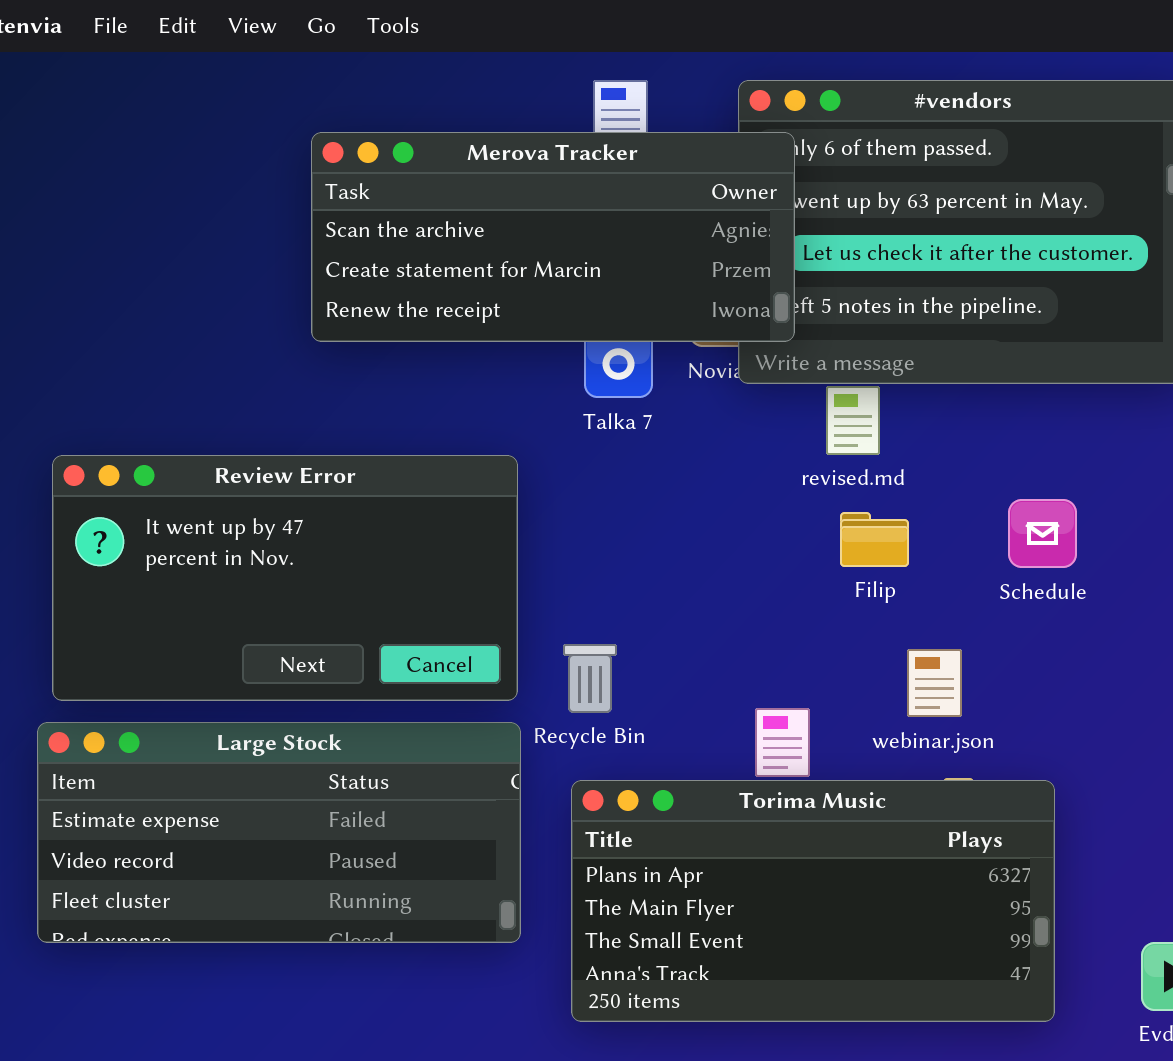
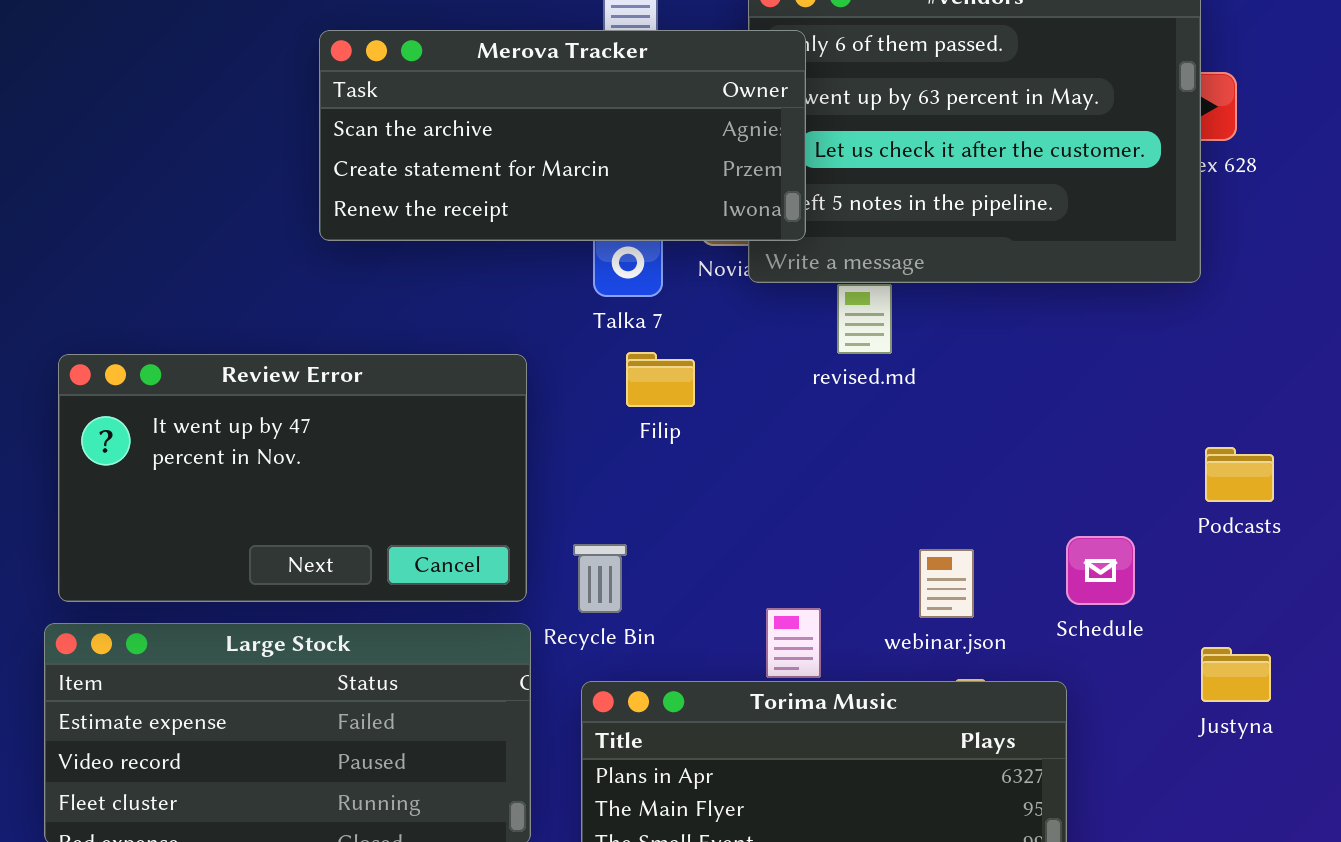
Schedule: [1008,499,1077,568] -> [1066,536,1135,605], moved
Filip: [840,512,909,567] -> [626,352,695,407], moved

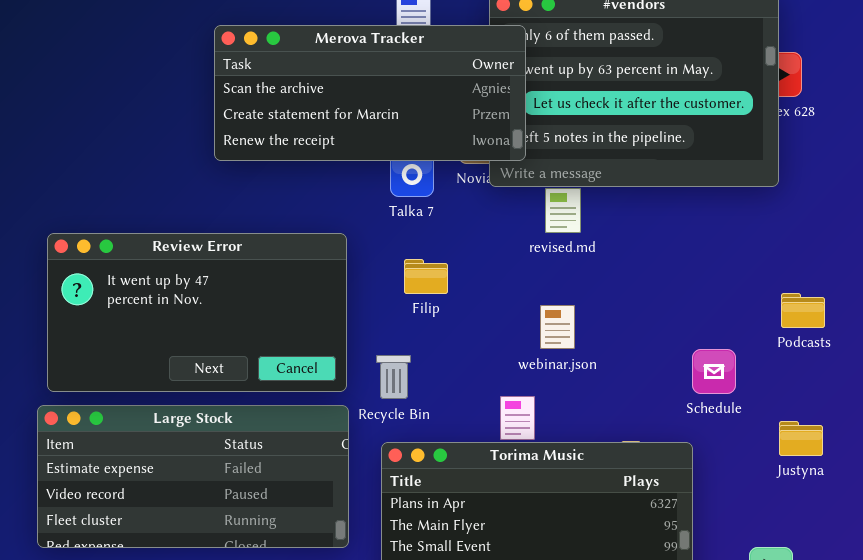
Filip: [626,352,695,407] -> [404,259,448,294], moved
webinar.json: [919,549,974,618] -> [540,305,575,349], moved

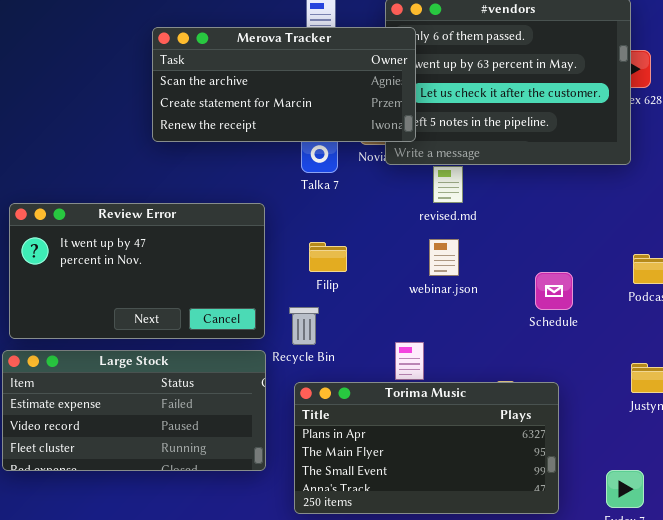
Filip: [404,259,448,294] -> [309,242,347,272], moved
webinar.json: [540,305,575,349] -> [429,239,459,276], moved
Schedule: [692,349,736,394] -> [535,272,573,310], moved

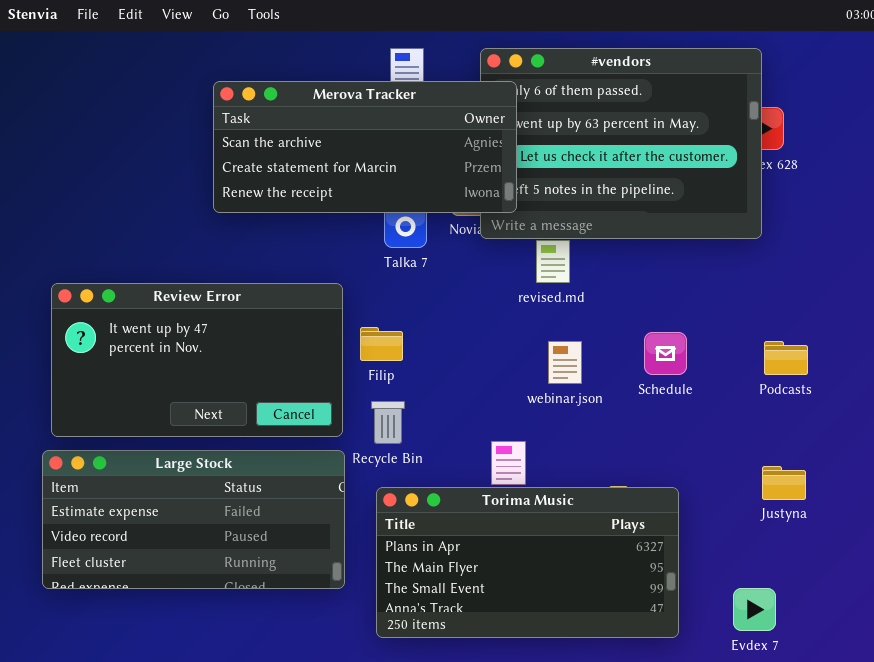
webinar.json: [429,239,459,276] -> [548,341,582,384], moved
Filip: [309,242,347,272] -> [360,327,403,361], moved
Schedule: [535,272,573,310] -> [644,332,687,375], moved

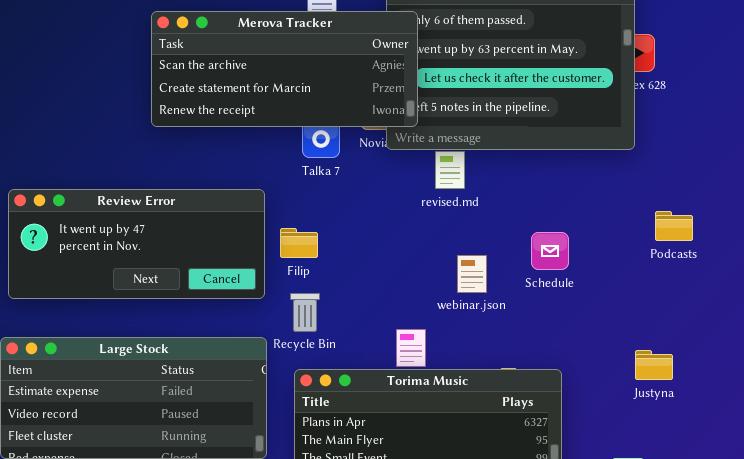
Review Error: [51,283,343,437] -> [8,189,265,299], resized
webinar.json: [548,341,582,384] -> [457,255,487,293], moved
Podcasts: [764,341,808,375] -> [655,211,693,241], moved

